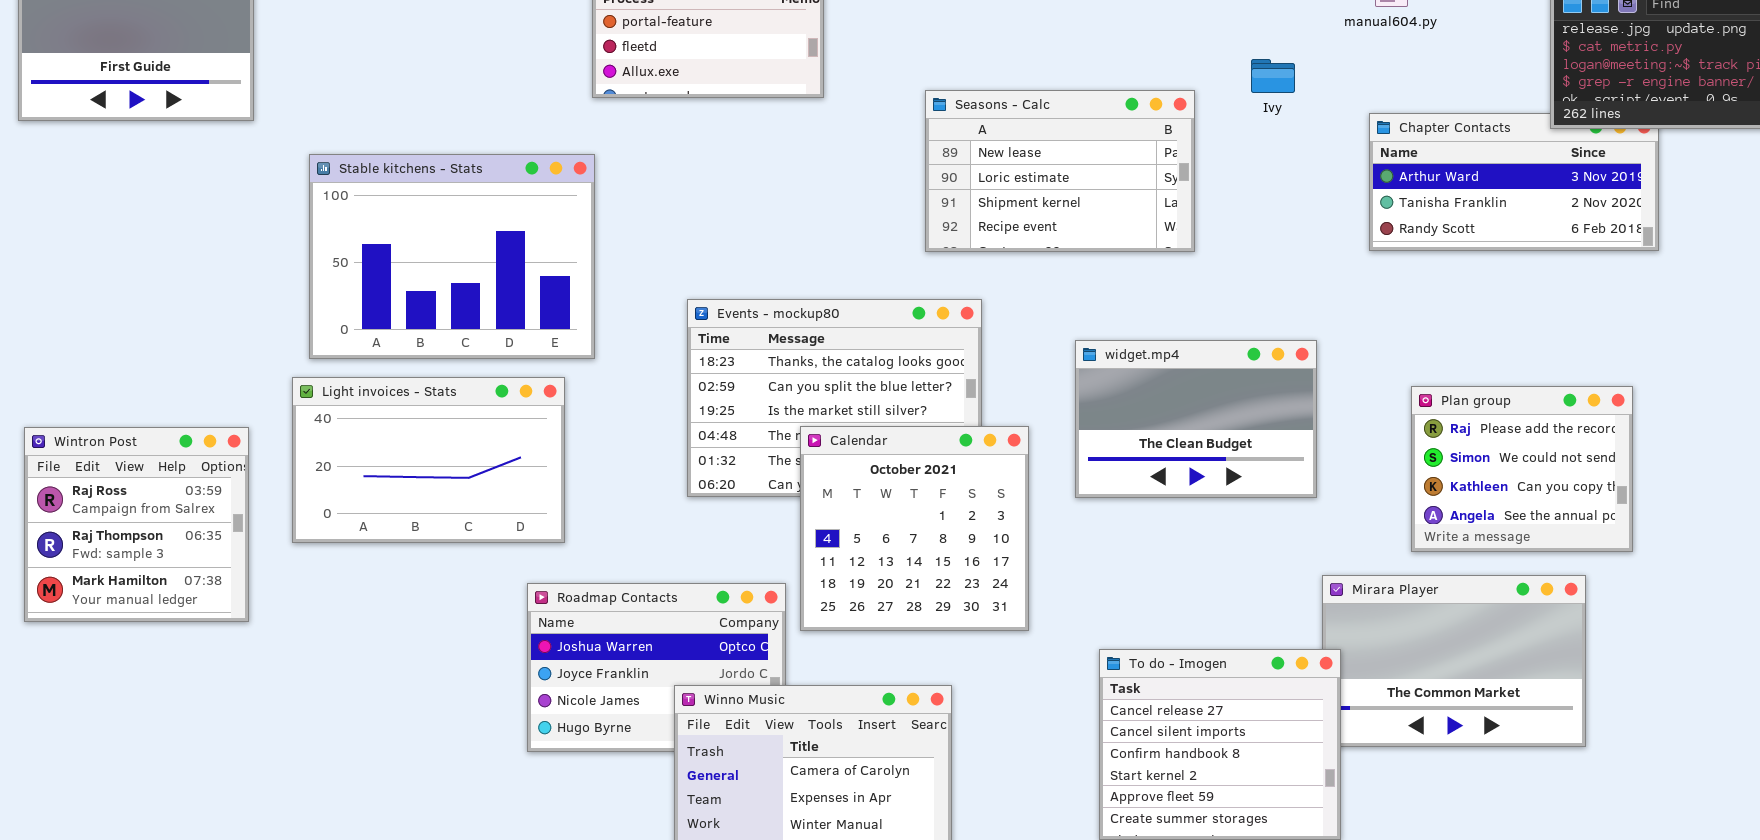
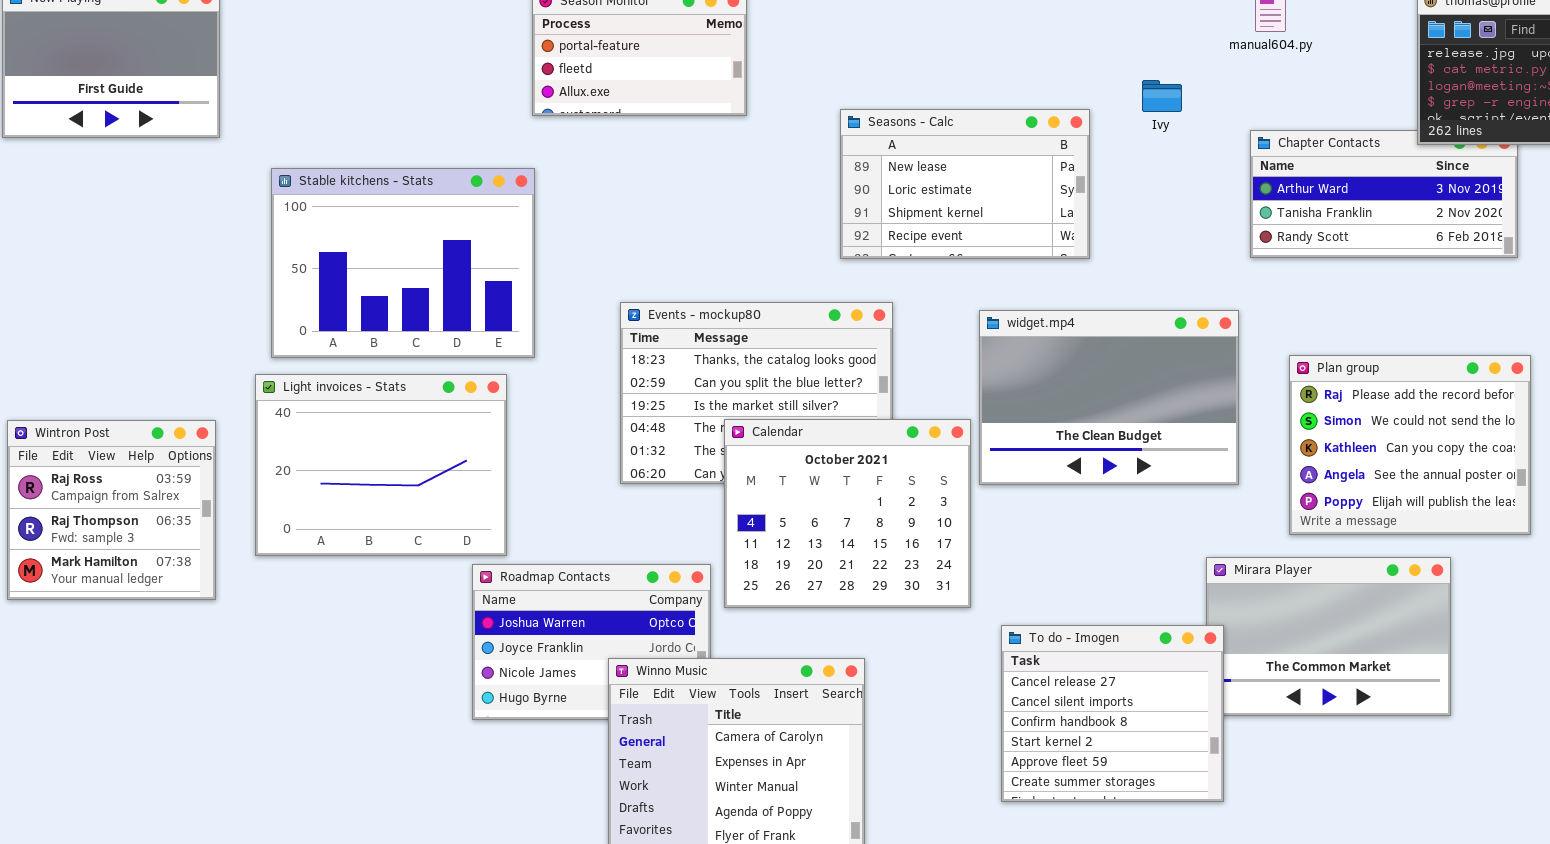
widget.mp4: [1075,340,1317,498] -> [979,310,1239,485], resized
Light invoices - Stats: [292,377,565,543] -> [255,374,507,556], resized
Plan group: [1411,386,1633,552] -> [1289,355,1531,535], resized
Calendar: [800,426,1029,631] -> [724,419,971,608], resized

